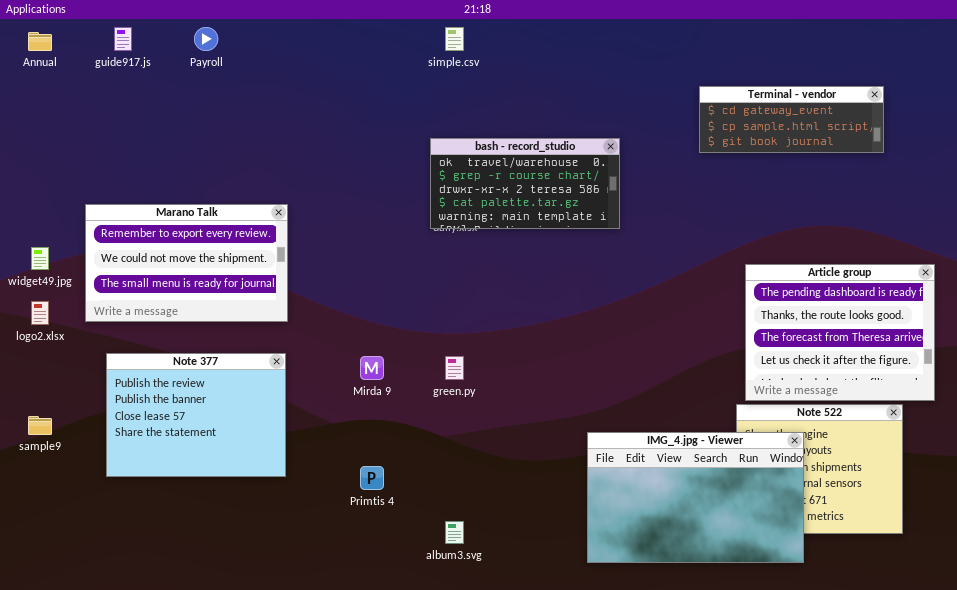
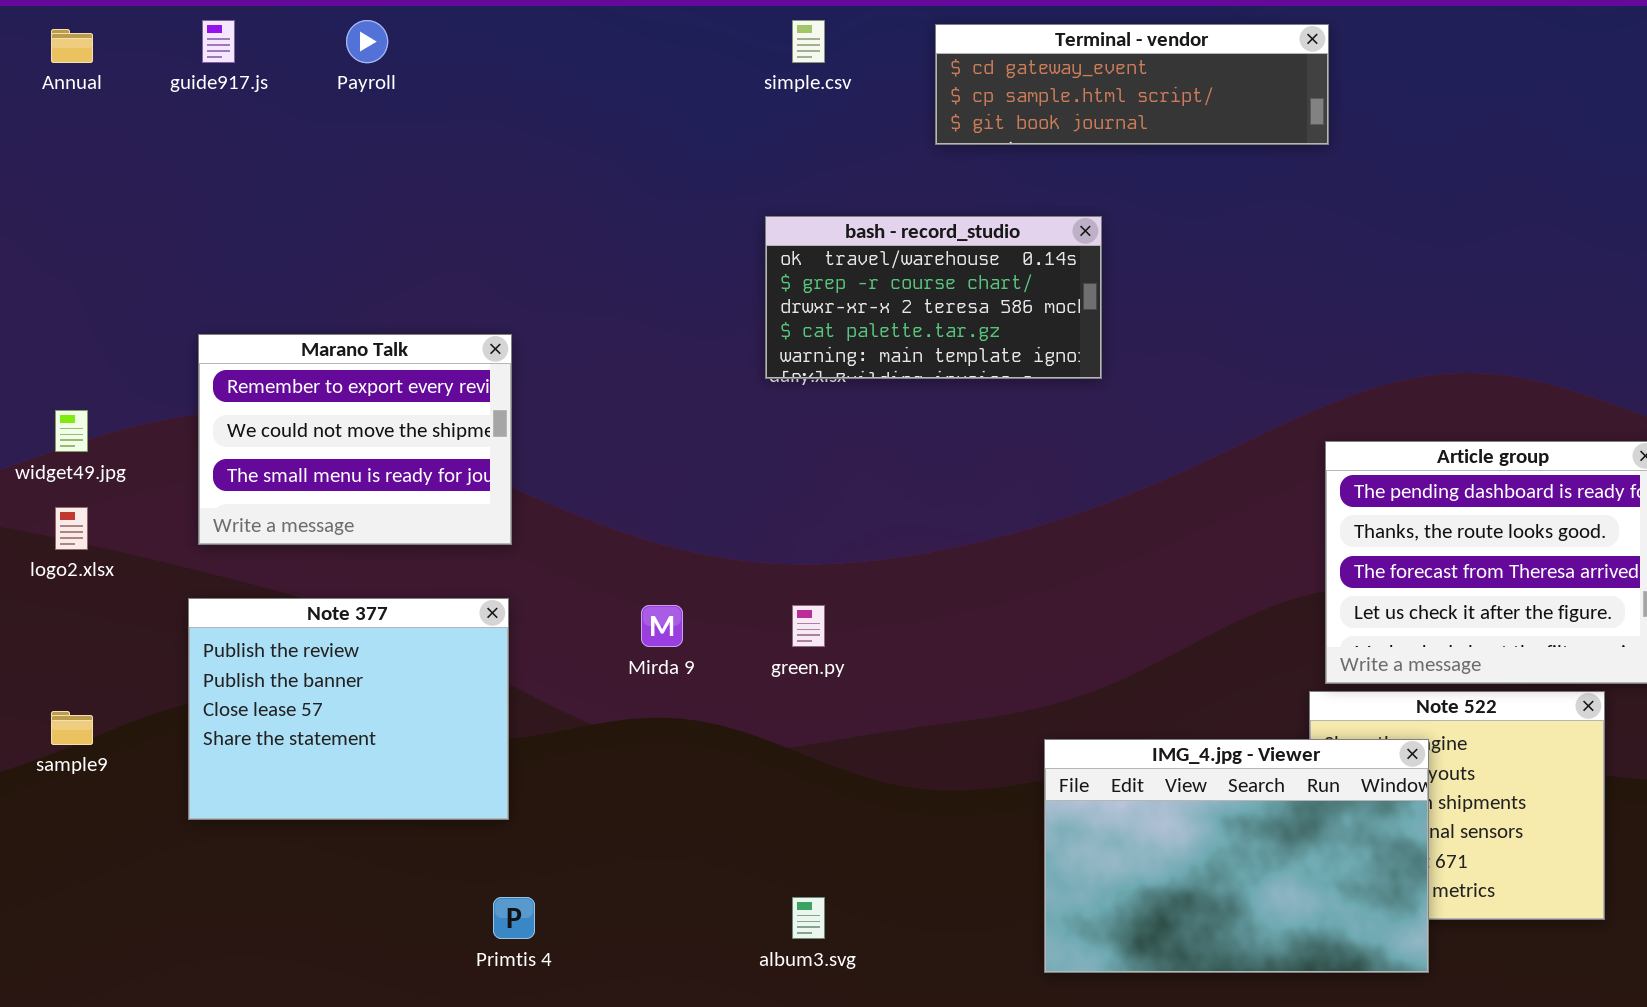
Terminal - vendor: [699,86,884,153] -> [935,24,1329,145], moved, resized
Marano Talk: [85,204,288,322] -> [198,334,512,545], resized
Primtis 4: [360,466,384,490] -> [493,897,535,939], moved

